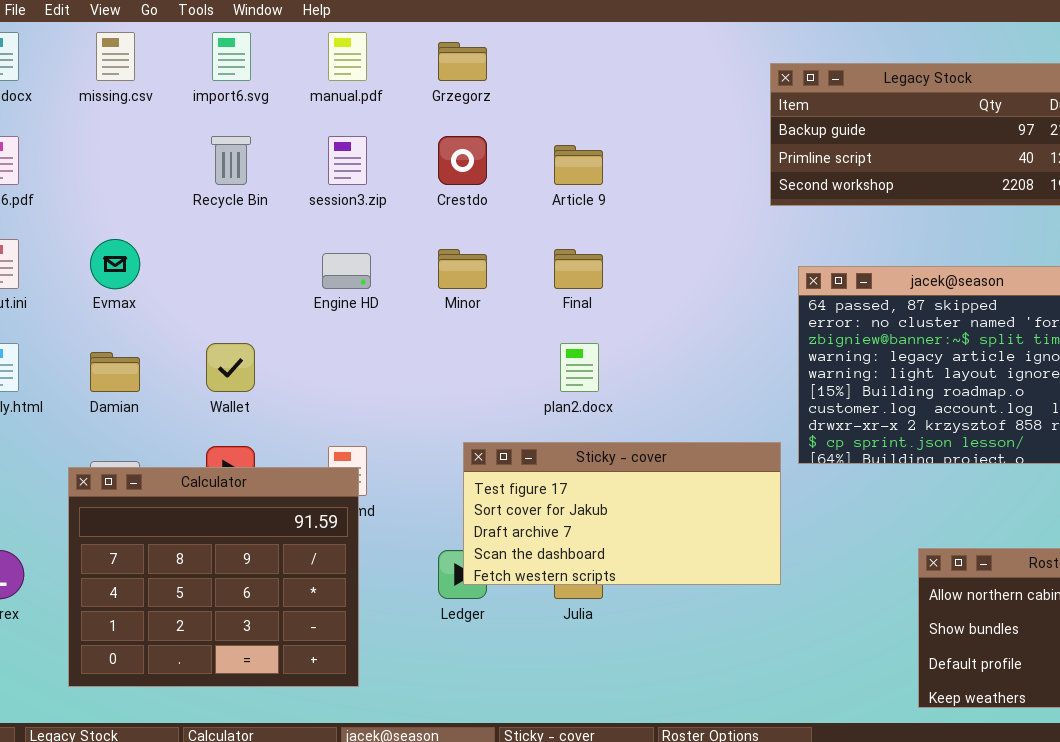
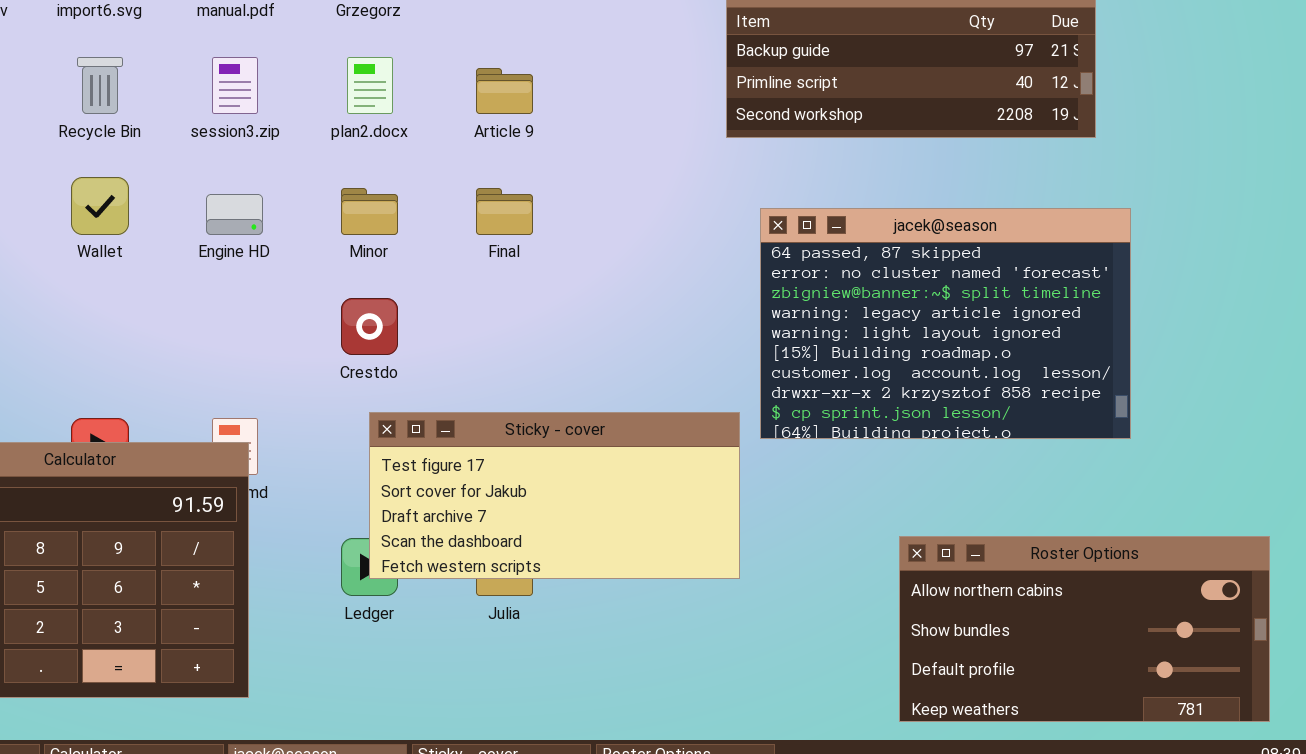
Crestdo: [438,136,487,185] -> [341,298,398,355], moved
Wallet: [206,343,255,392] -> [71,177,129,235], moved
plan2.docx: [560,343,599,392] -> [347,57,393,114], moved

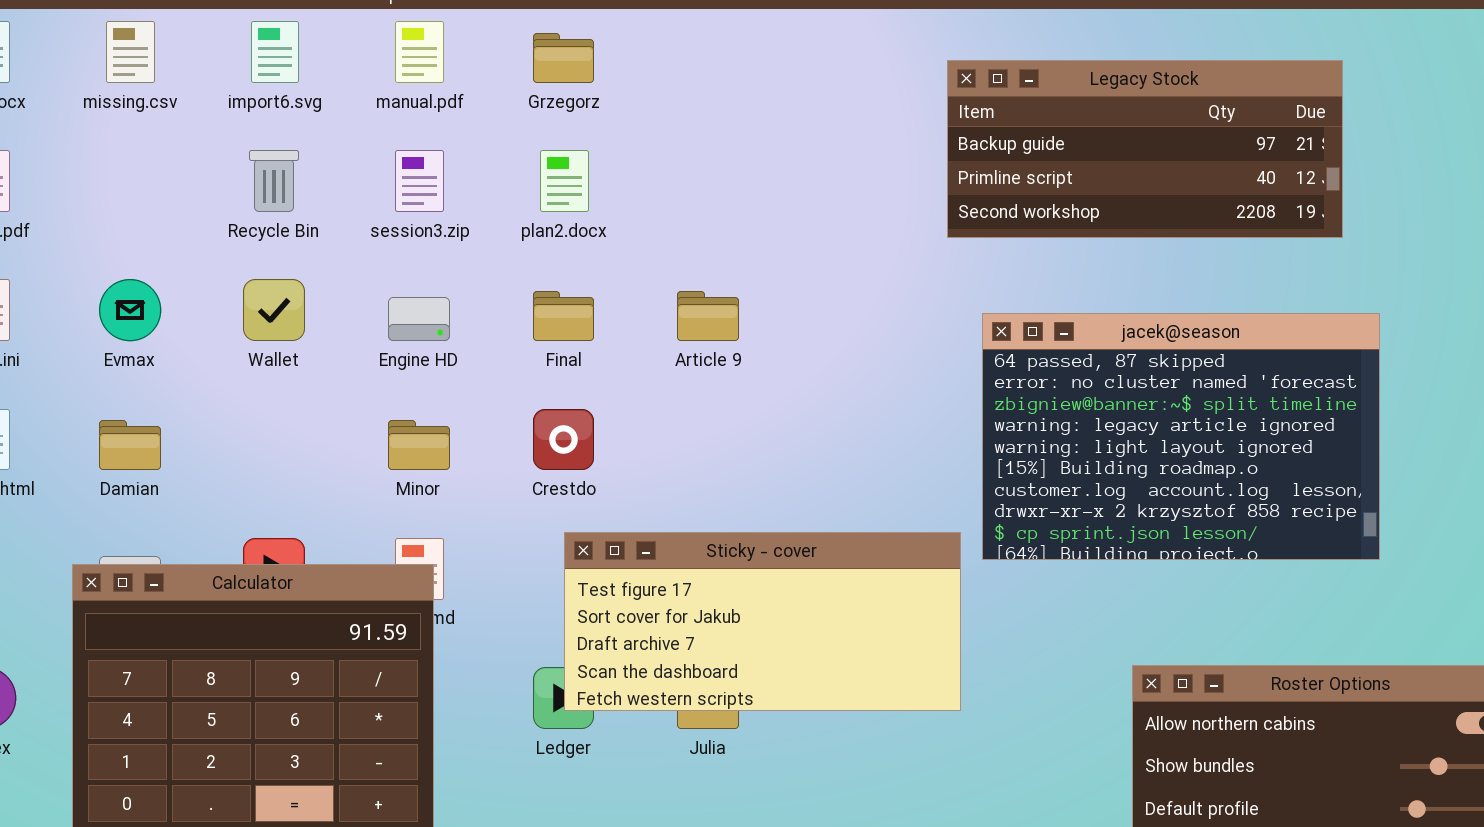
Article 9: [476,68,533,114] -> [677,291,739,341], moved
Minor: [341,188,398,235] -> [388,420,450,470], moved
Final: [476,188,533,235] -> [533,291,594,341], moved

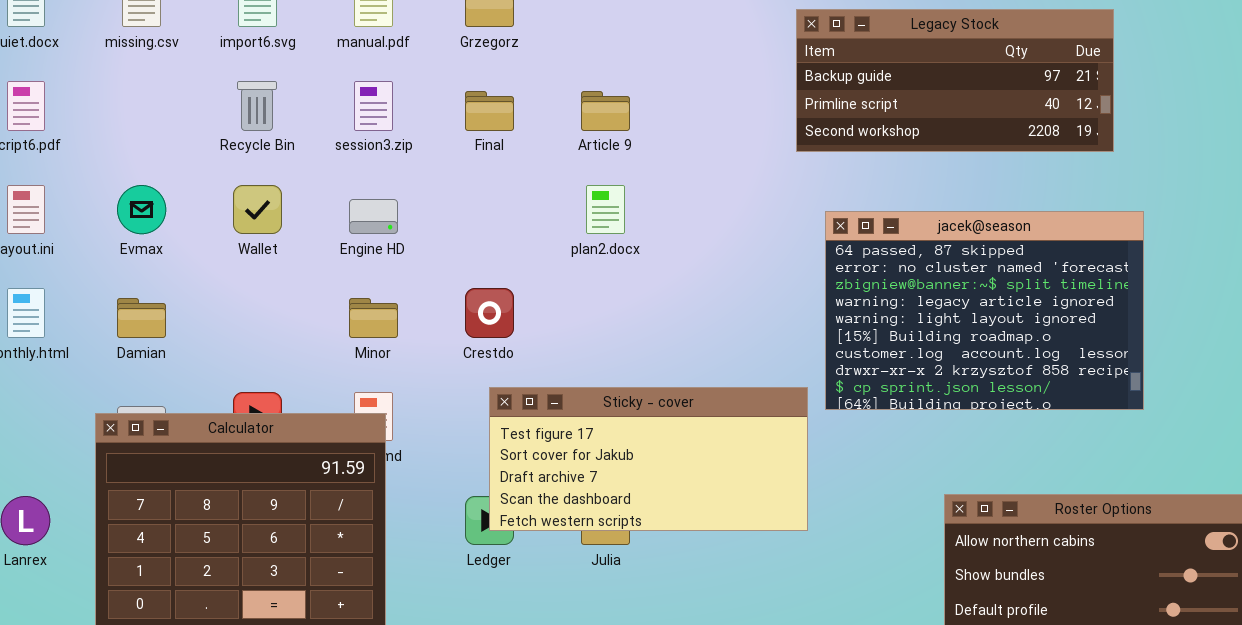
plan2.docx: [540,150,589,212] -> [586,185,625,234], moved
Final: [533,291,594,341] -> [465,91,514,131], moved
Article 9: [677,291,739,341] -> [581,91,630,131], moved

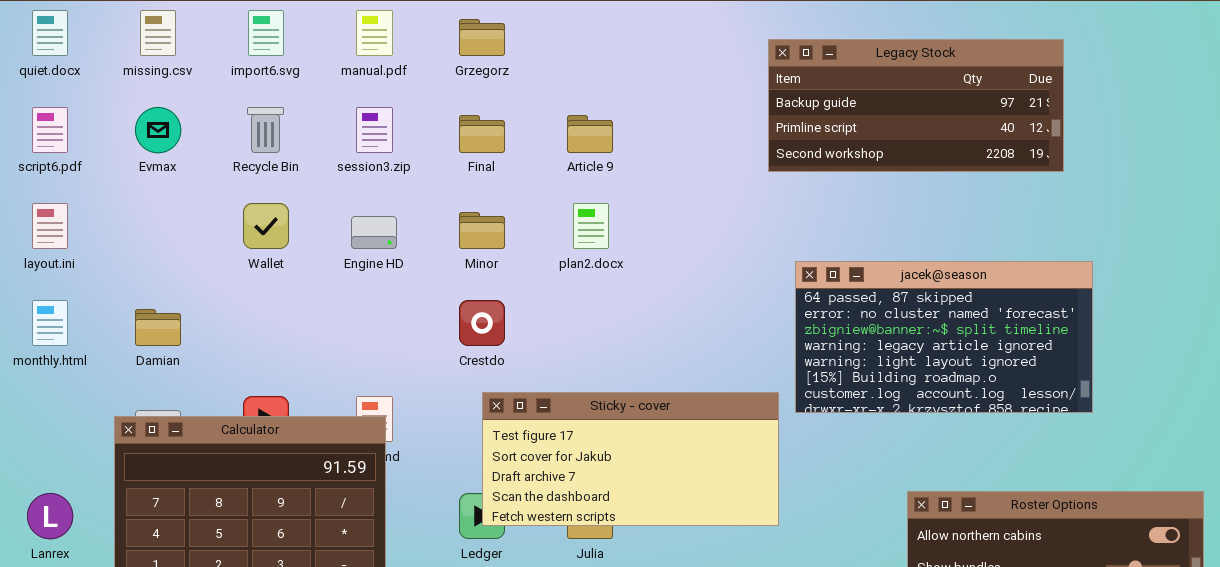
Evmax: [117,185,166,234] -> [135,107,181,153], moved
jacek@season: [825,211,1144,410] -> [795,261,1093,413], resized
Minor: [349,298,398,338] -> [459,212,505,249], moved

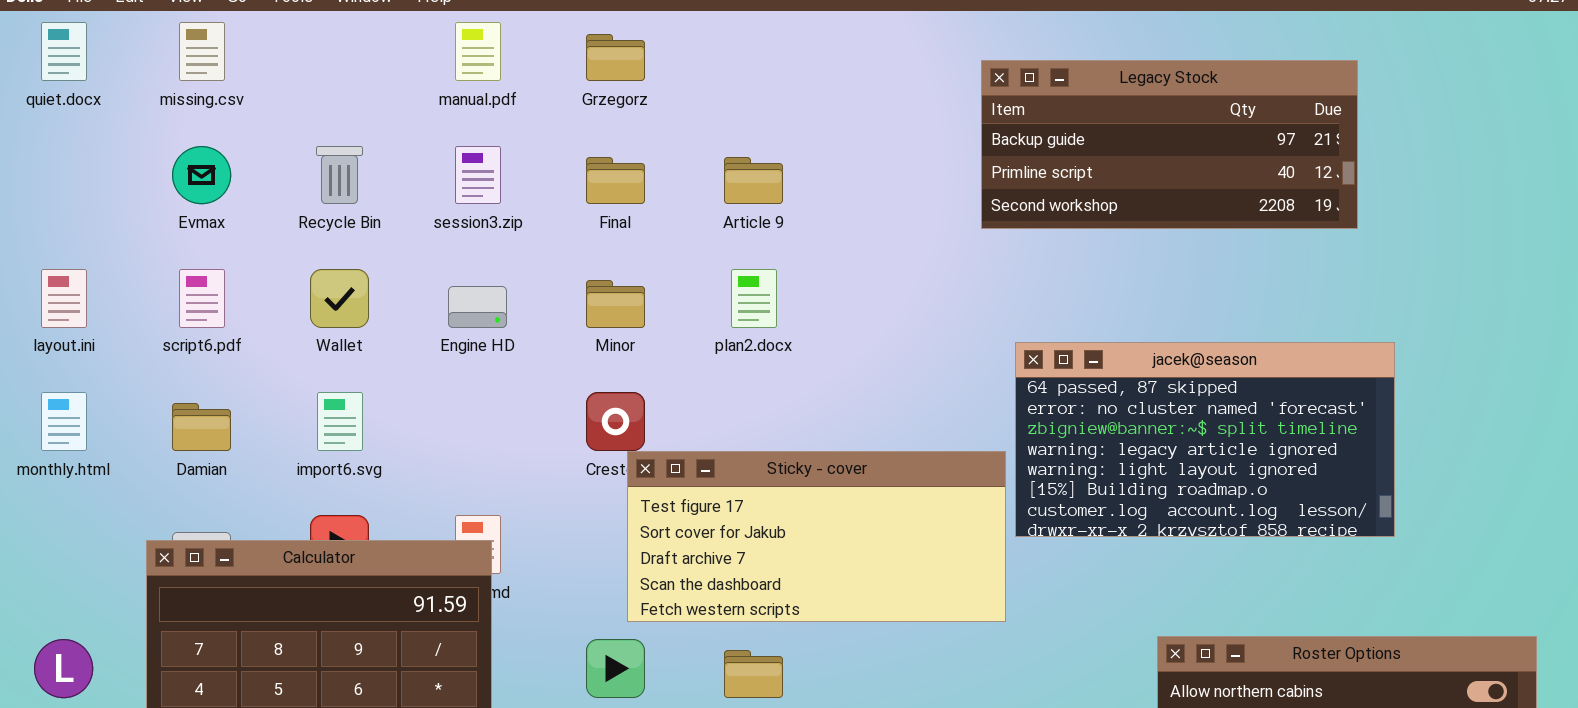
import6.svg: [248,10,284,56] -> [317,392,363,451], moved
script6.pdf: [32,107,68,153] -> [179,269,225,328], moved
Sticky - cover: [482,392,779,526] -> [627,451,1006,622], moved

